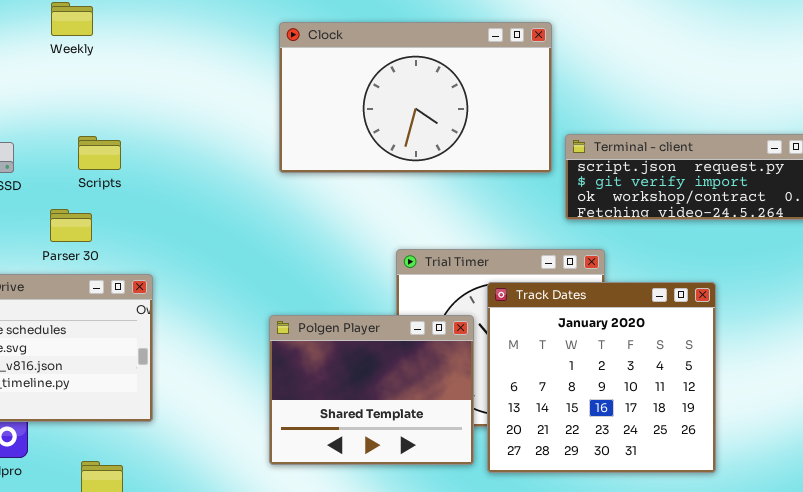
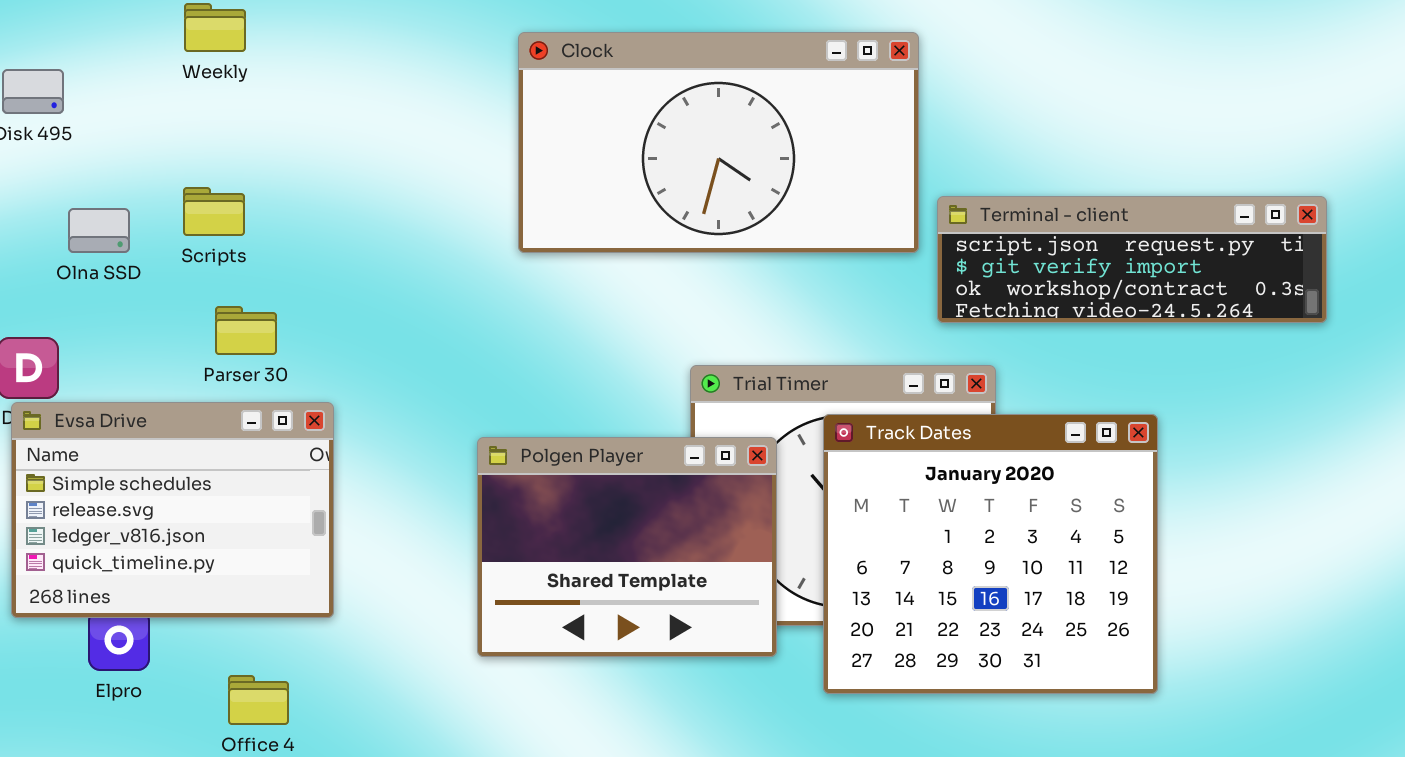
Scripts: [78,136,121,170] -> [183,187,245,236], moved
Parser 30: [50,209,92,242] -> [215,306,277,355], moved
Polgen Player: [269,315,474,465] -> [477,437,777,657], moved

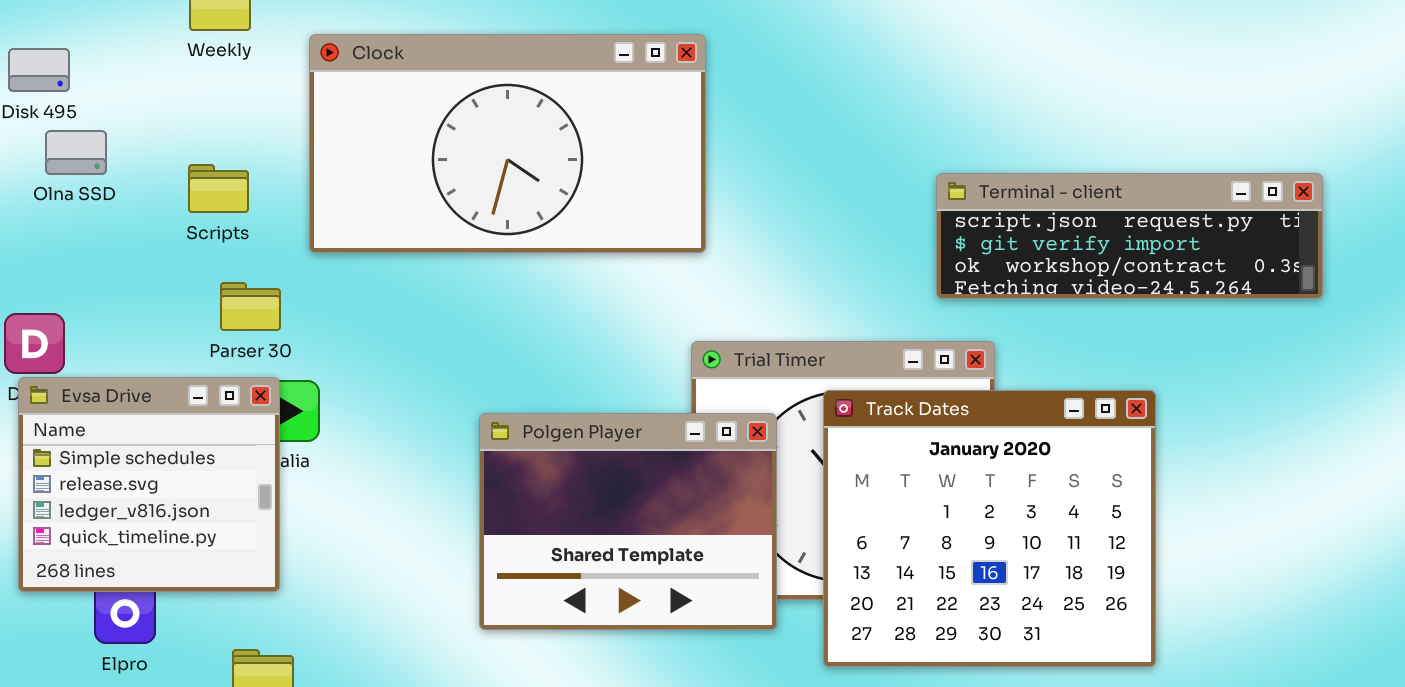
Clock: [518,32,919,253] -> [309,34,706,253], moved
Olna SSD: [68,208,130,253] -> [45,130,107,175], moved
Evsa Drive: [11,402,334,618] -> [18,377,280,592], resized

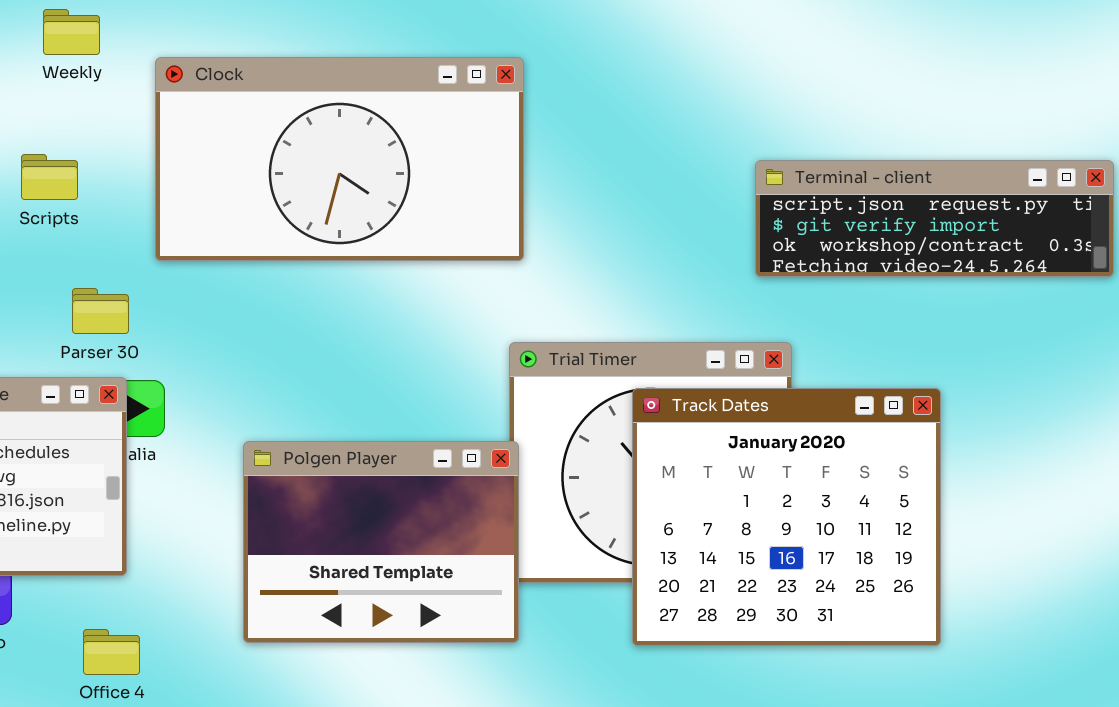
Scripts: [188,164,249,213] -> [21,154,78,200], moved
Terminal - client: [936,173,1323,299] -> [755,160,1114,277], moved
Polgen Player: [479,413,777,630] -> [243,441,519,643], moved

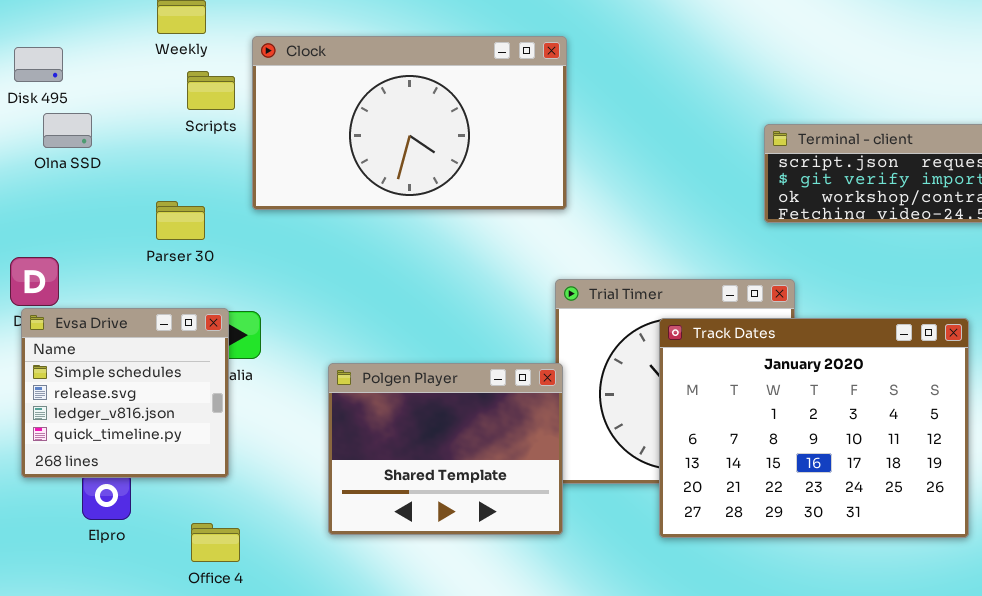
Scripts: [21,154,78,200] -> [187,71,235,110], moved
Parser 30: [72,288,129,334] -> [156,201,205,240], moved
Track Dates: [632,388,941,646] -> [659,318,969,538], resized

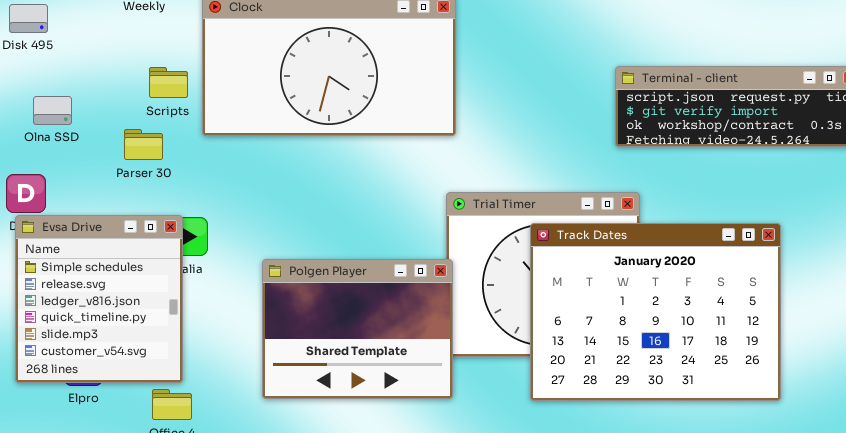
Scripts: [187,71,235,110] -> [149,67,188,98], moved
Olna SSD: [43,113,92,148] -> [33,96,72,125], moved
Evsa Drive: [21,308,229,478] -> [15,215,183,383], resized

